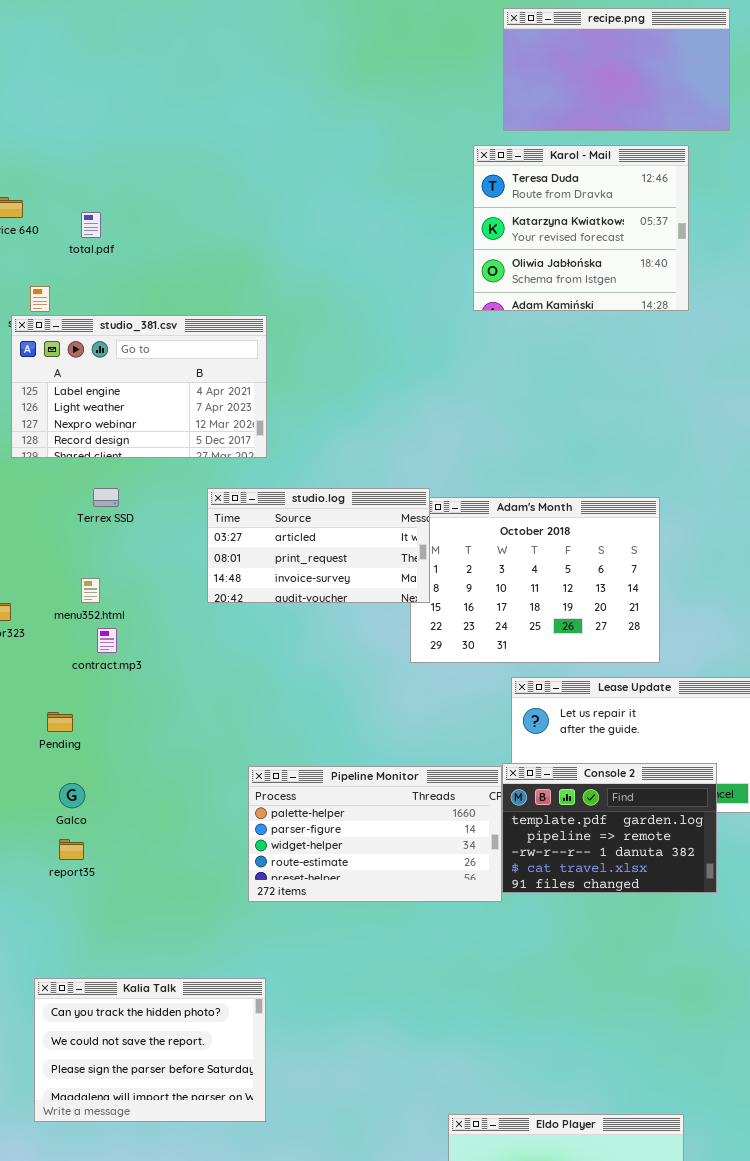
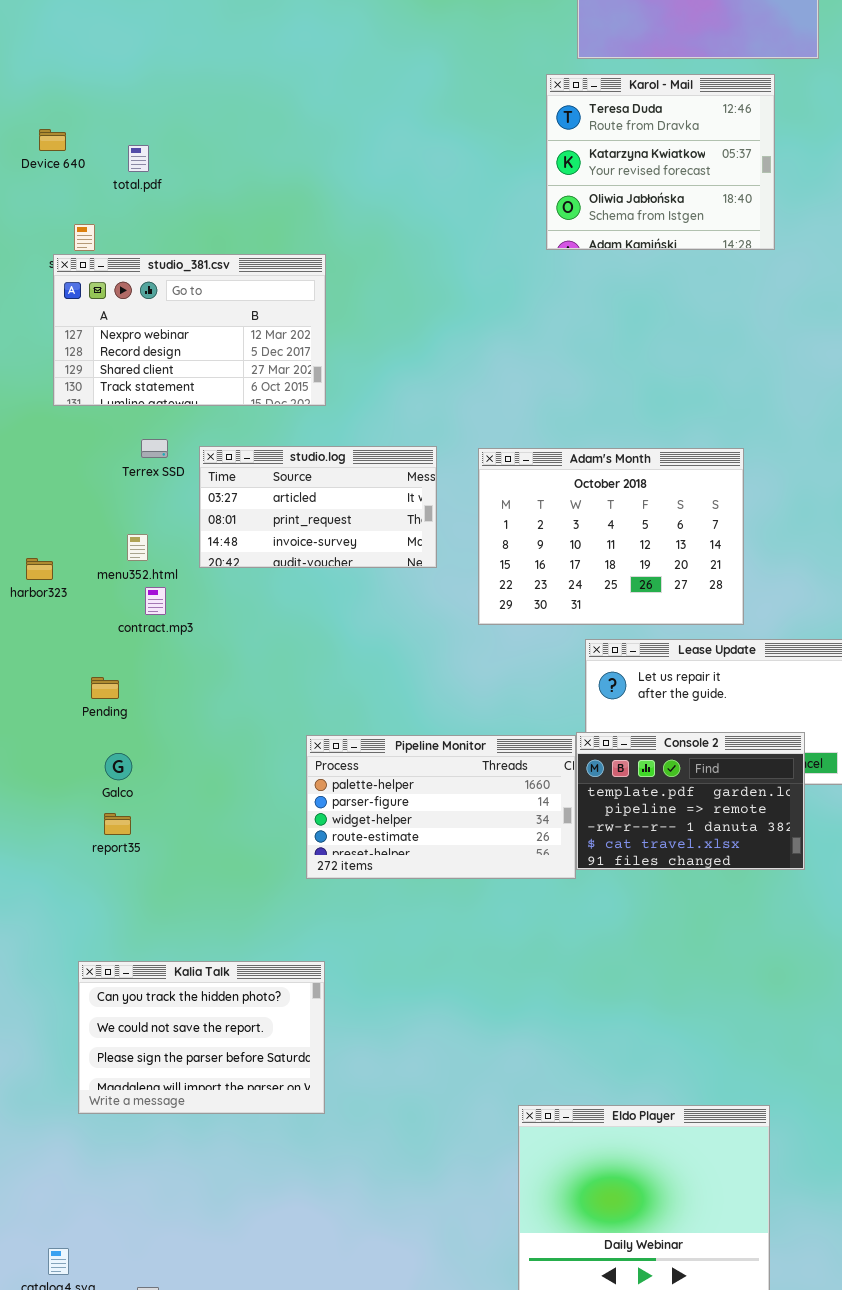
studio_381.csv: [11,315,267,458] -> [53,254,326,406], scrolled down 2 rows
studio.log: [207,488,430,603] -> [199,446,437,568], moved

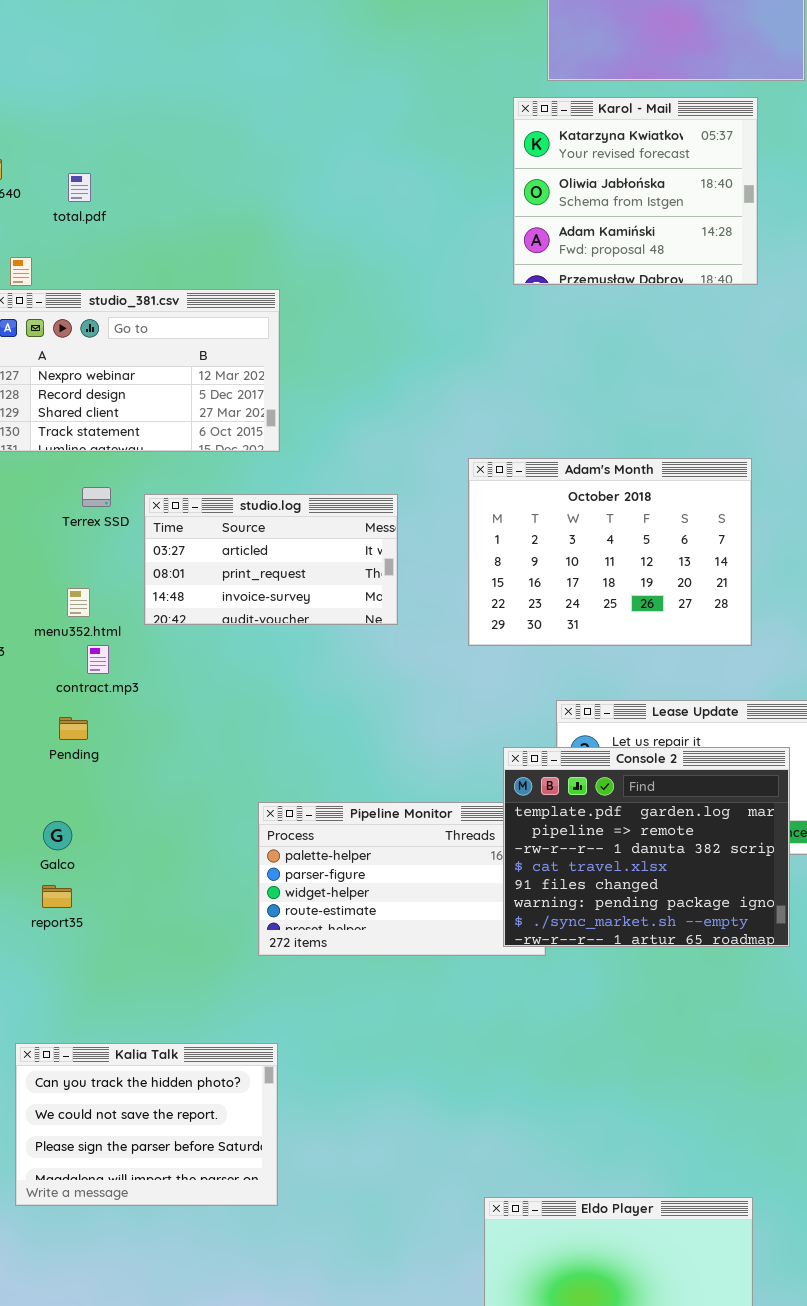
Karol - Mail: [546,74,775,250] -> [513,97,758,285], scrolled down 1 row
Adam's Month: [478,448,744,625] -> [468,458,752,646], moved
Pending: [91,677,119,699] -> [59,717,88,740], moved
Console 2: [576,732,805,870] -> [503,747,790,947], resized

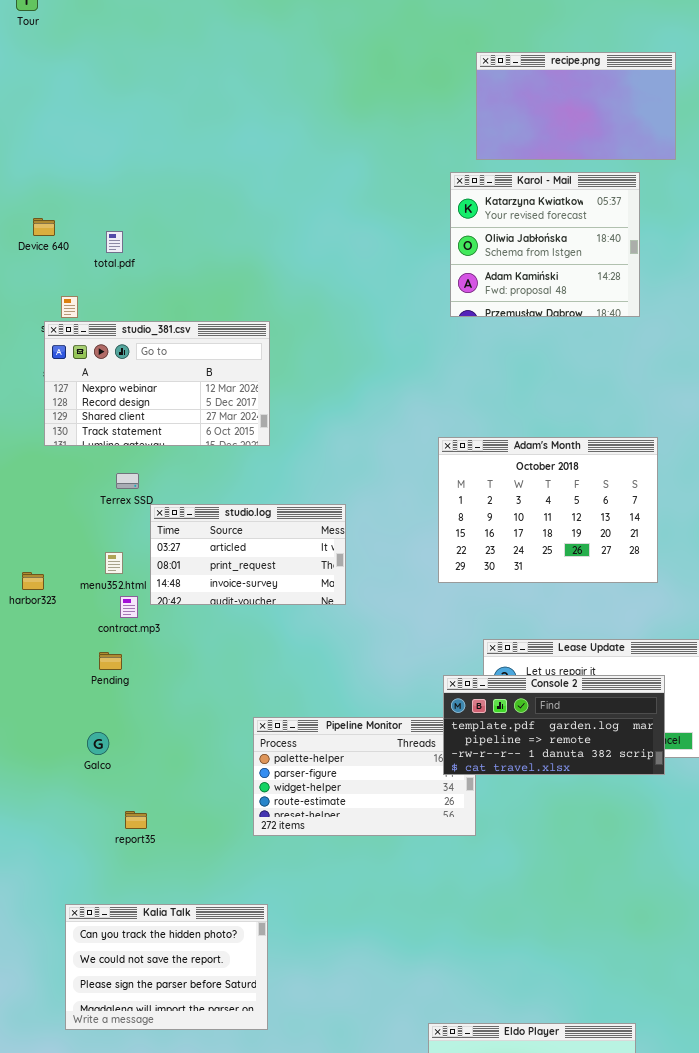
Adam's Month: [468,458,752,646] -> [438,437,658,583], moved
studio.log: [144,494,398,625] -> [150,504,346,605], moved
Console 2: [503,747,790,947] -> [443,675,665,775], resized
report35: [42,885,72,908] -> [125,811,147,829], moved

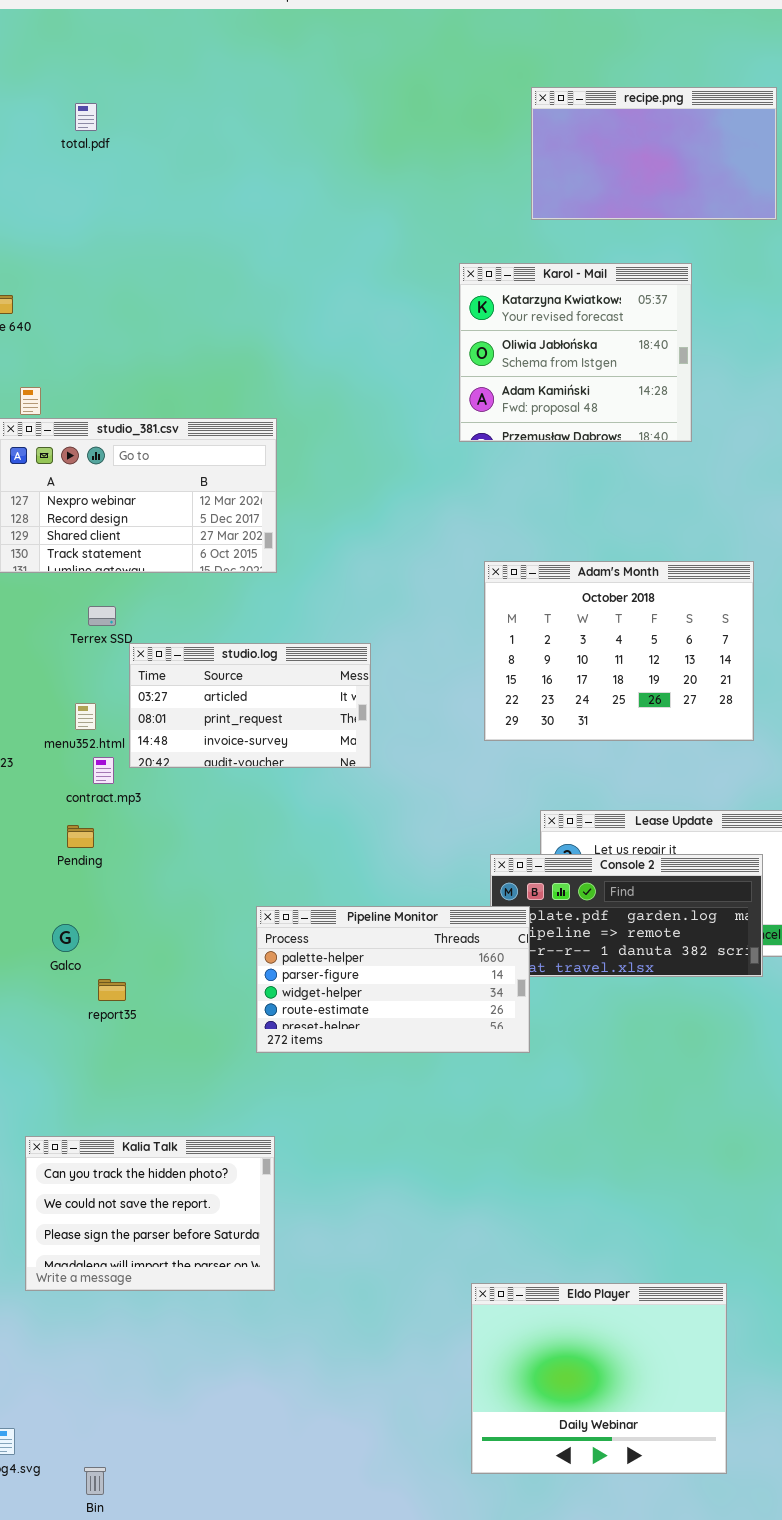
Karol - Mail: [450,172,640,317] -> [459,263,692,442], moved
total.pdf: [106,231,123,253] -> [75,103,97,131], moved
Pipeline Monitor: [253,717,476,836] -> [256,906,530,1053], raised
report35: [125,811,147,829] -> [98,979,126,1001], moved

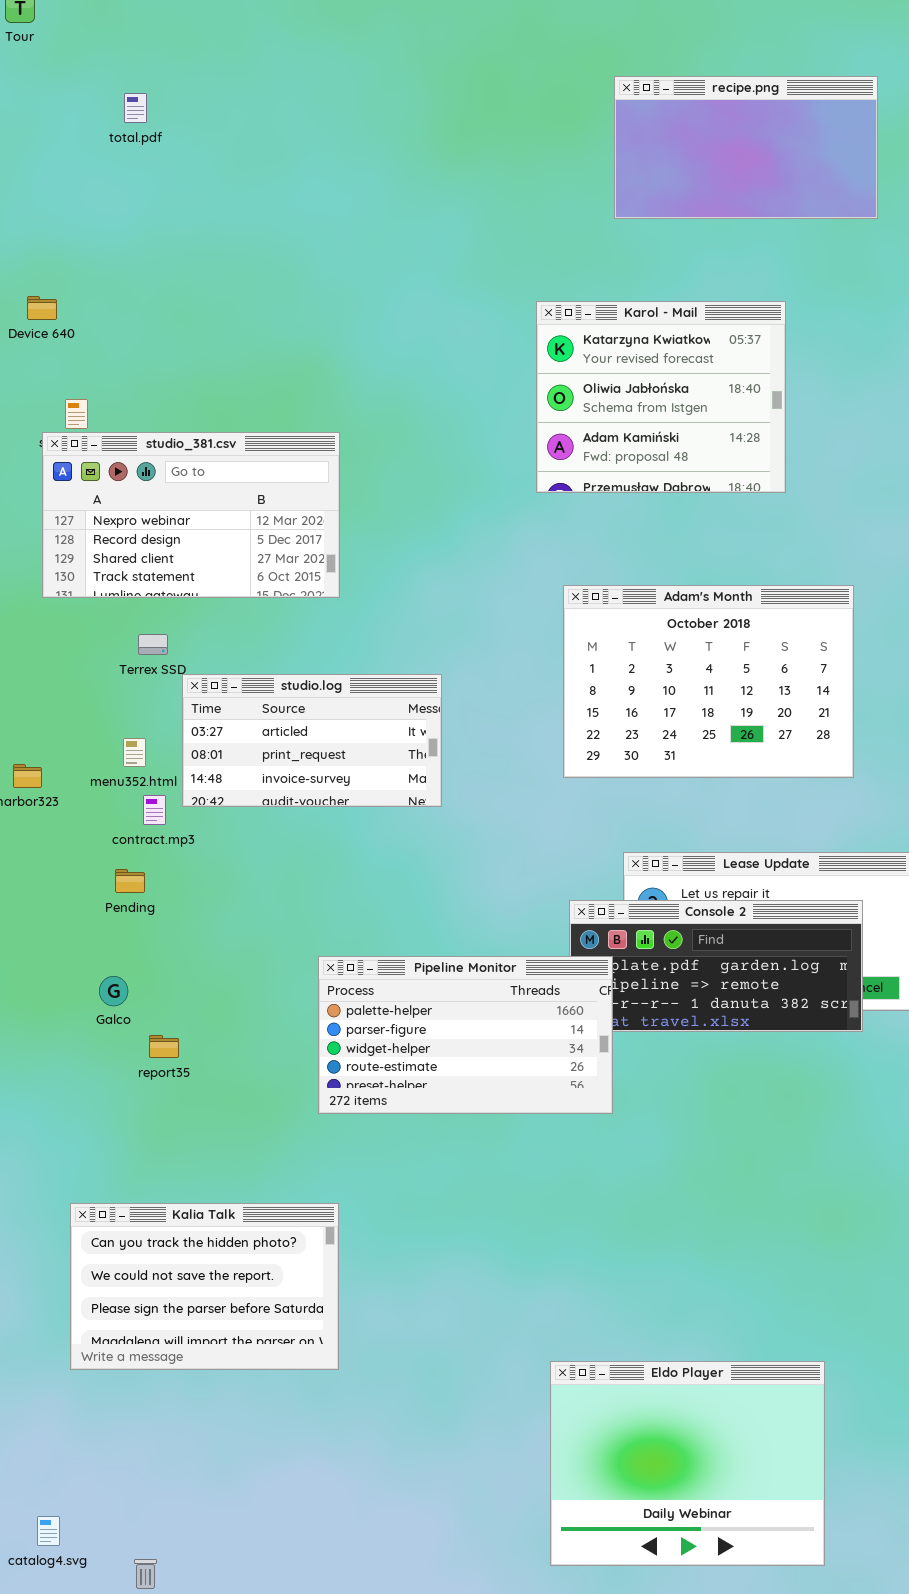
Karol - Mail: [459,263,692,442] -> [536,301,786,493], moved

